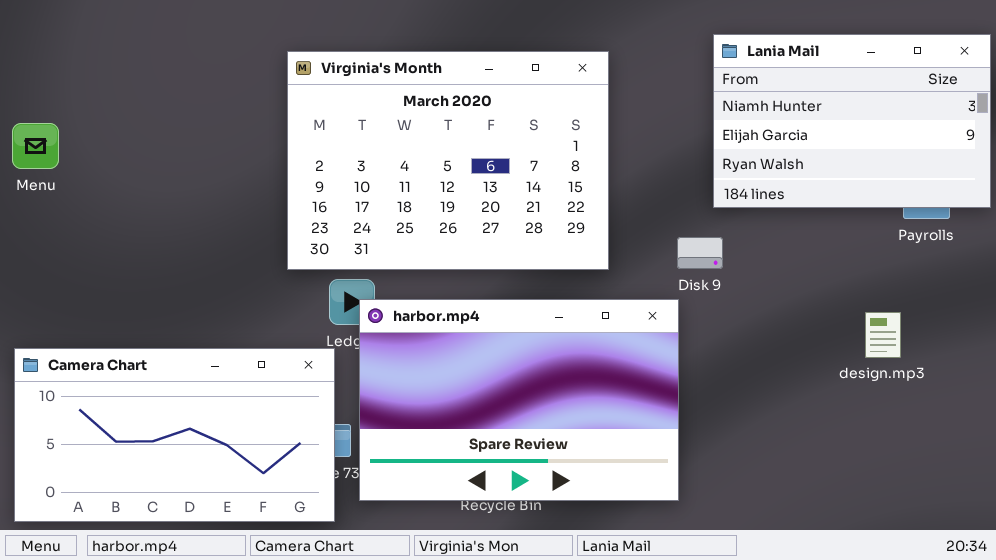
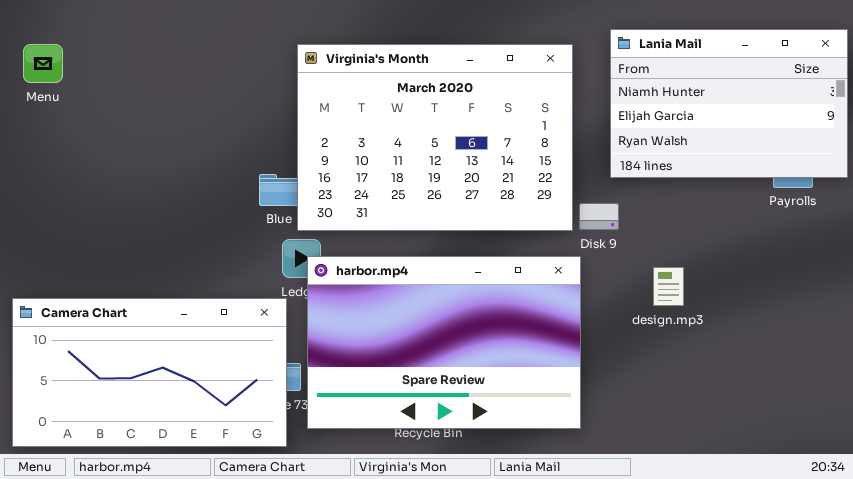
Virginia's Month: [287,51,609,270] -> [297,44,573,231], moved
Menu: [12,123,59,169] -> [23,44,63,83], moved
design.mp3: [865,312,901,358] -> [653,267,684,306], moved

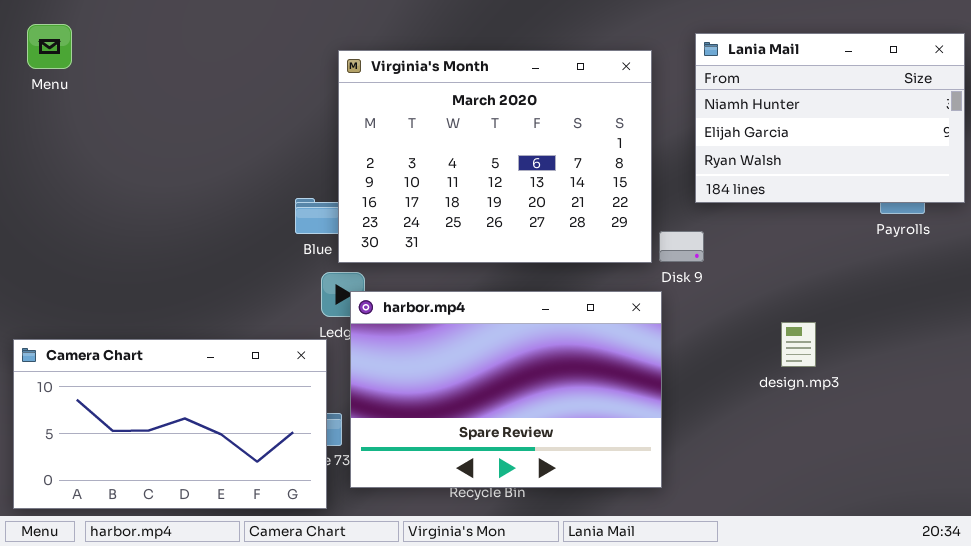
Menu: [23,44,63,83] -> [27,24,72,69], moved
design.mp3: [653,267,684,306] -> [781,322,816,367], moved

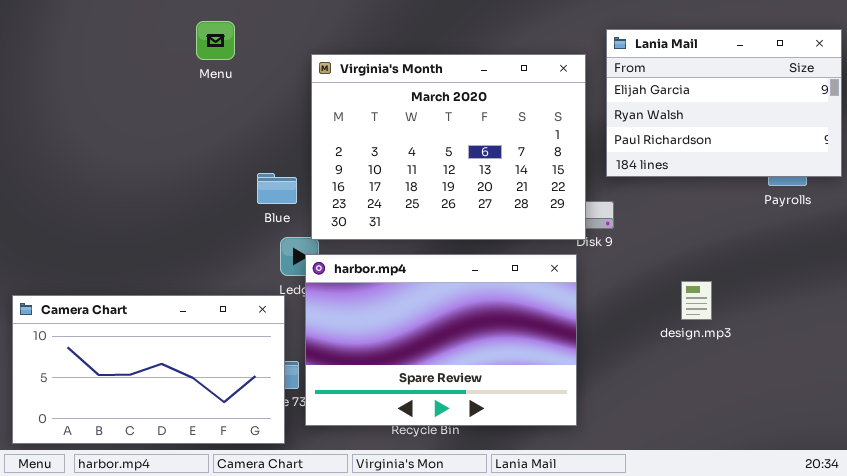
Menu: [27,24,72,69] -> [196,21,235,60], moved
Lania Mail: [695,33,965,203] -> [606,29,842,177], scrolled down 1 row
Virginia's Month: [338,50,652,263] -> [311,54,586,240], moved

